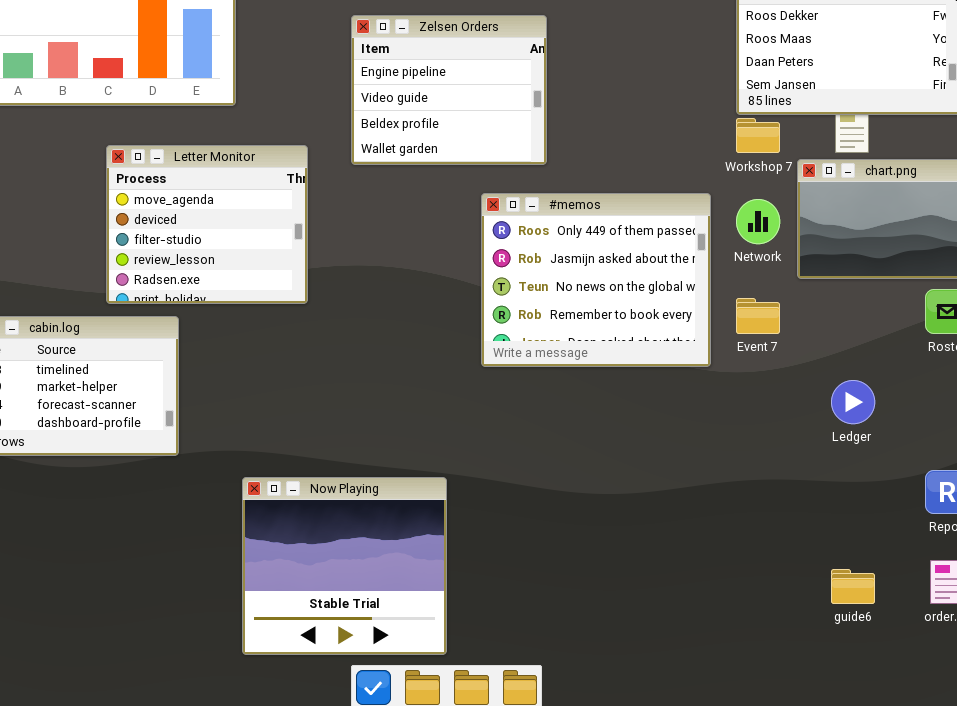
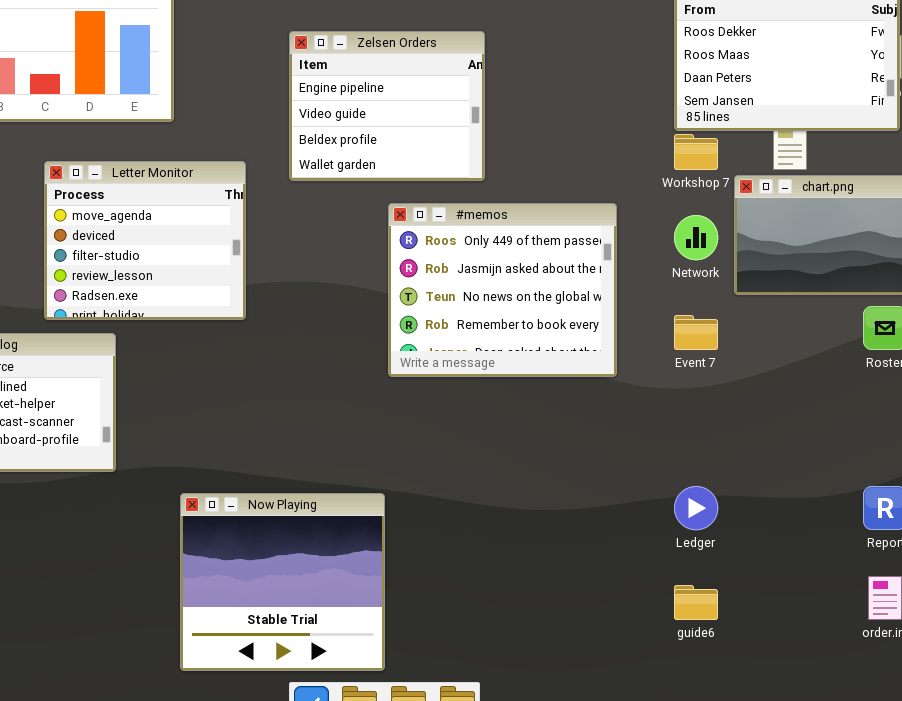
#memos: [481,193,711,367] -> [388,203,617,377], moved
Ledger: [831,380,875,424] -> [674,486,718,530], moved
guide6: [831,569,875,604] -> [674,585,718,620], moved

